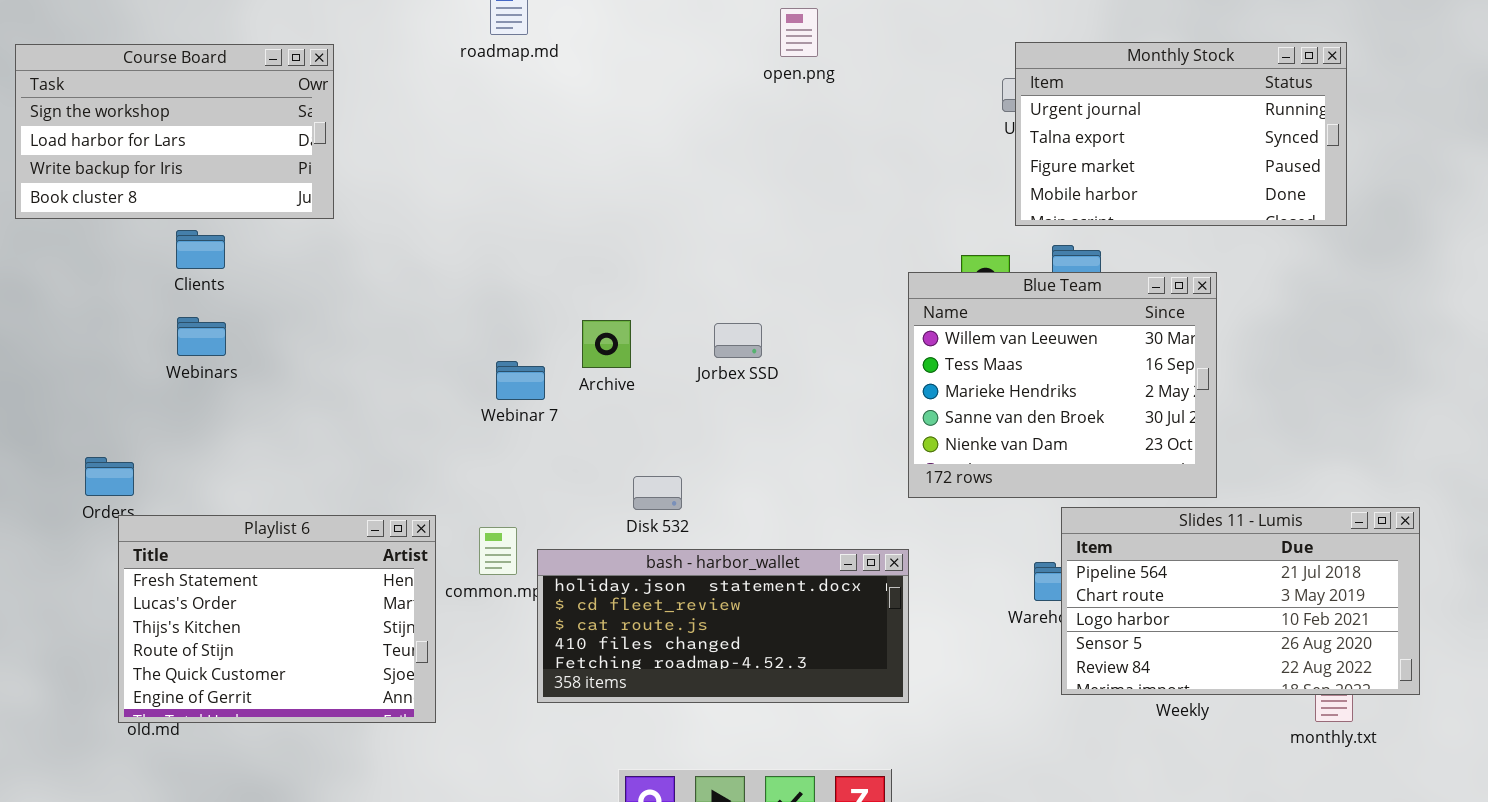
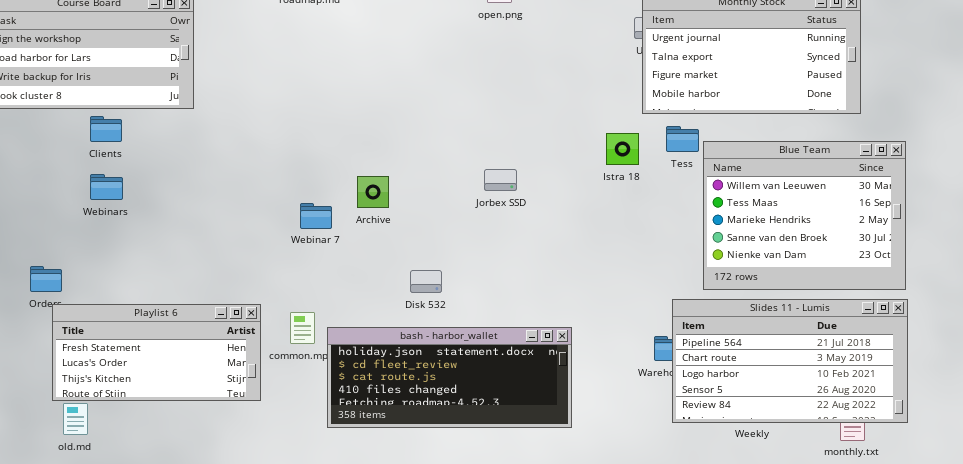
Blue Team: [908,272,1217,498] -> [703,141,906,290], moved
Jorbex SSD: [714,323,762,358] -> [484,169,517,191], moved
Disk 532: [633,476,682,510] -> [410,270,442,293], moved
Playlist 6: [118,515,436,723] -> [52,304,261,401], resized

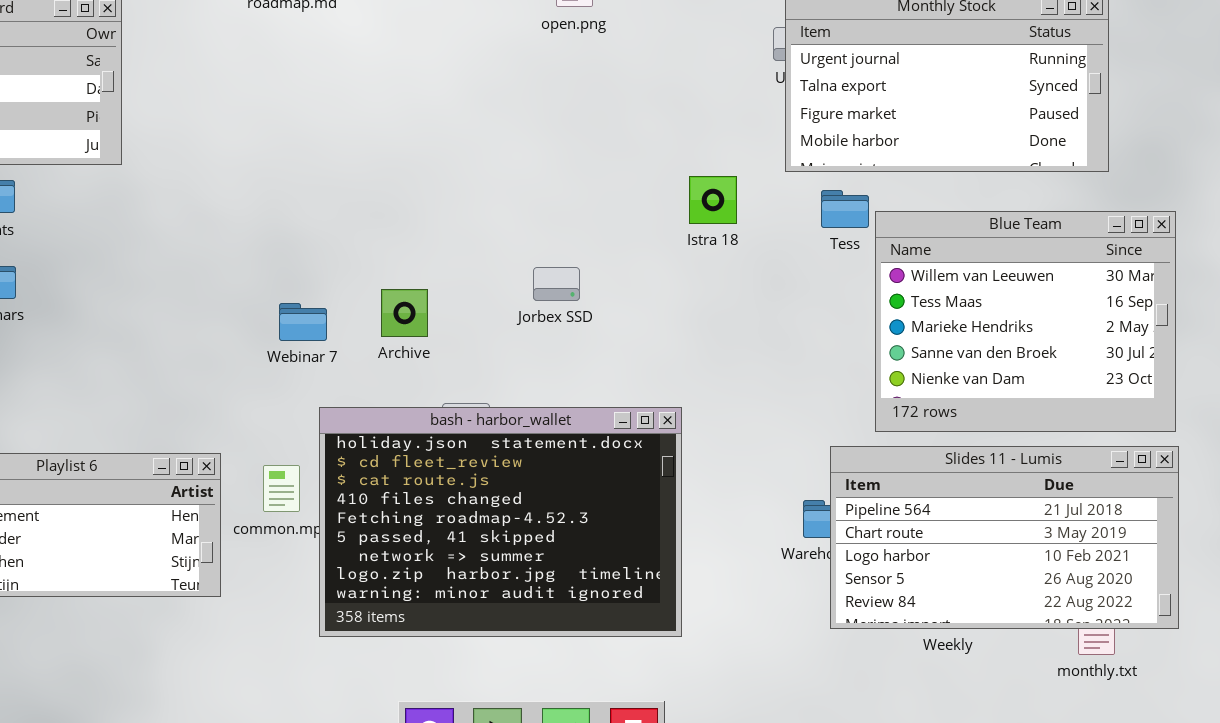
Istra 18: [606,133,639,165] -> [689,176,737,224], moved
Jorbex SSD: [484,169,517,191] -> [533,267,580,301], moved
Archive: [357,176,389,208] -> [381,289,428,337], moved
bash - harbor_wallet: [327,327,572,428] -> [319,407,682,637], resized

